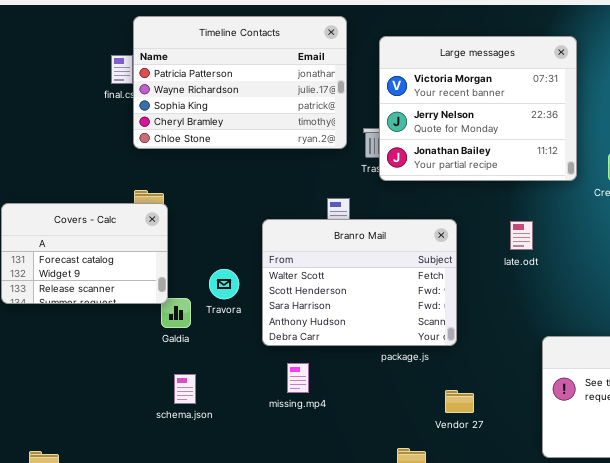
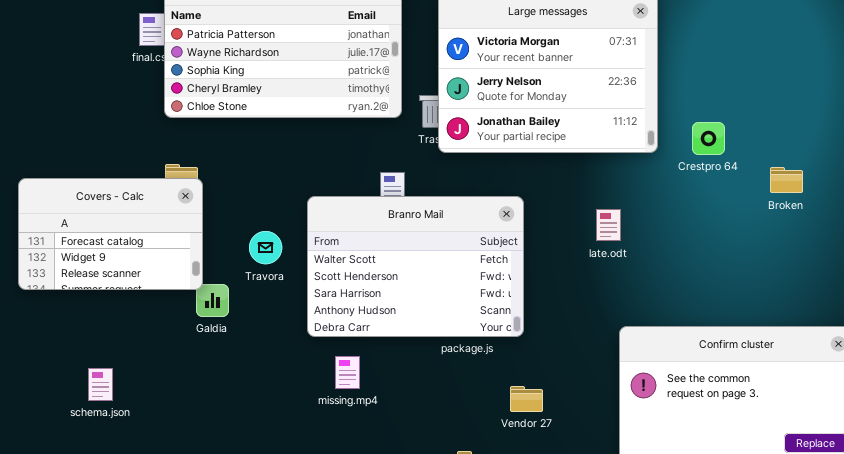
late.odt: [510,221,533,250] -> [596,209,621,241], moved
Travora: [209,269,239,299] -> [249,231,282,264], moved
schema.json: [174,374,196,404] -> [88,368,113,401], moved

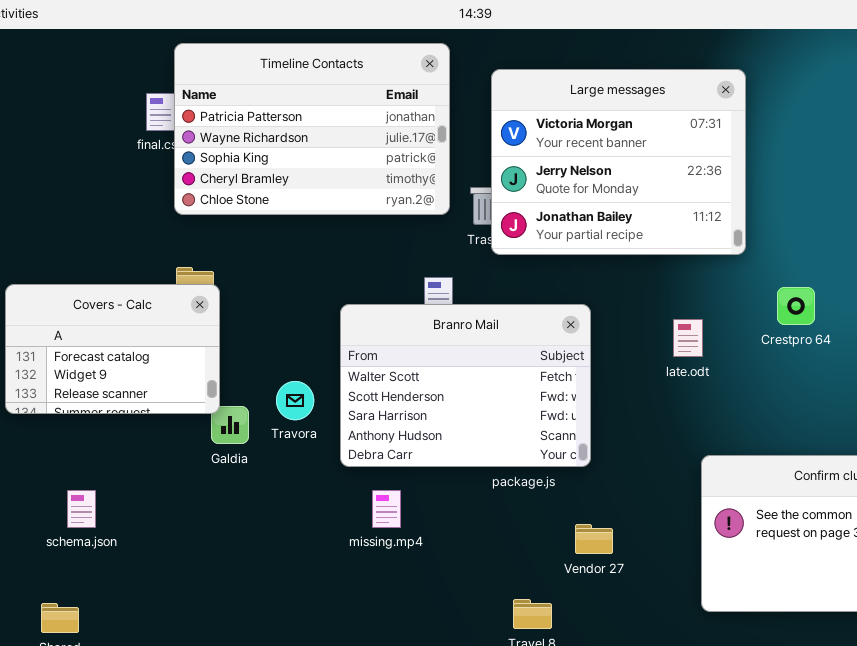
Crestpro 64: [692,122,725,155] -> [777,287,815,325], moved
Travora: [249,231,282,264] -> [276,381,314,420], moved
schema.json: [88,368,113,401] -> [67,490,96,528], moved

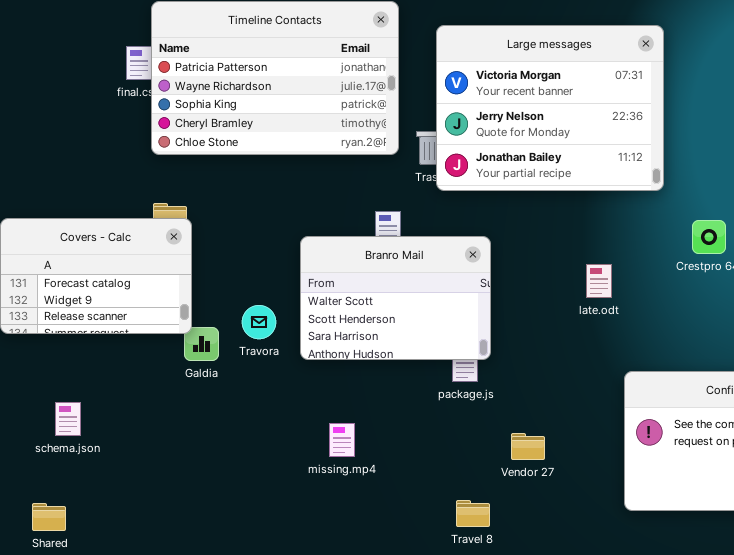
Branro Mail: [340,304,591,467] -> [300,236,491,360], resized
late.odt: [673,319,703,357] -> [586,264,612,298], moved
missing.mp4: [372,490,401,528] -> [329,423,355,457], moved

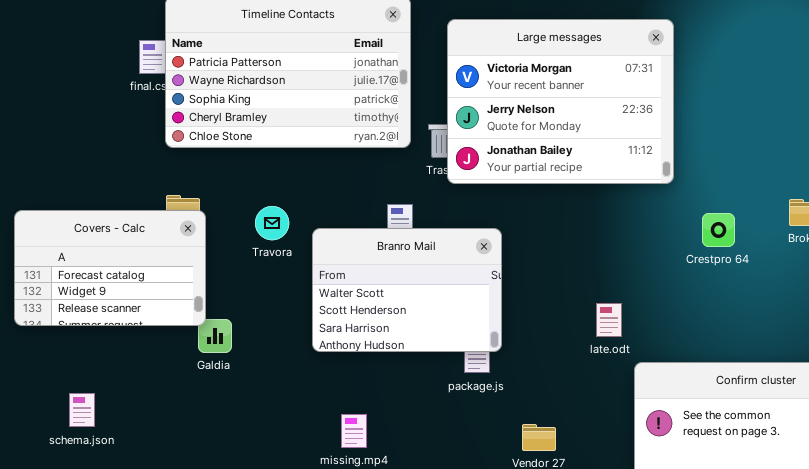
late.odt: [586,264,612,298] -> [596,303,622,337], moved
Travora: [242,305,276,339] -> [255,206,289,240], moved

